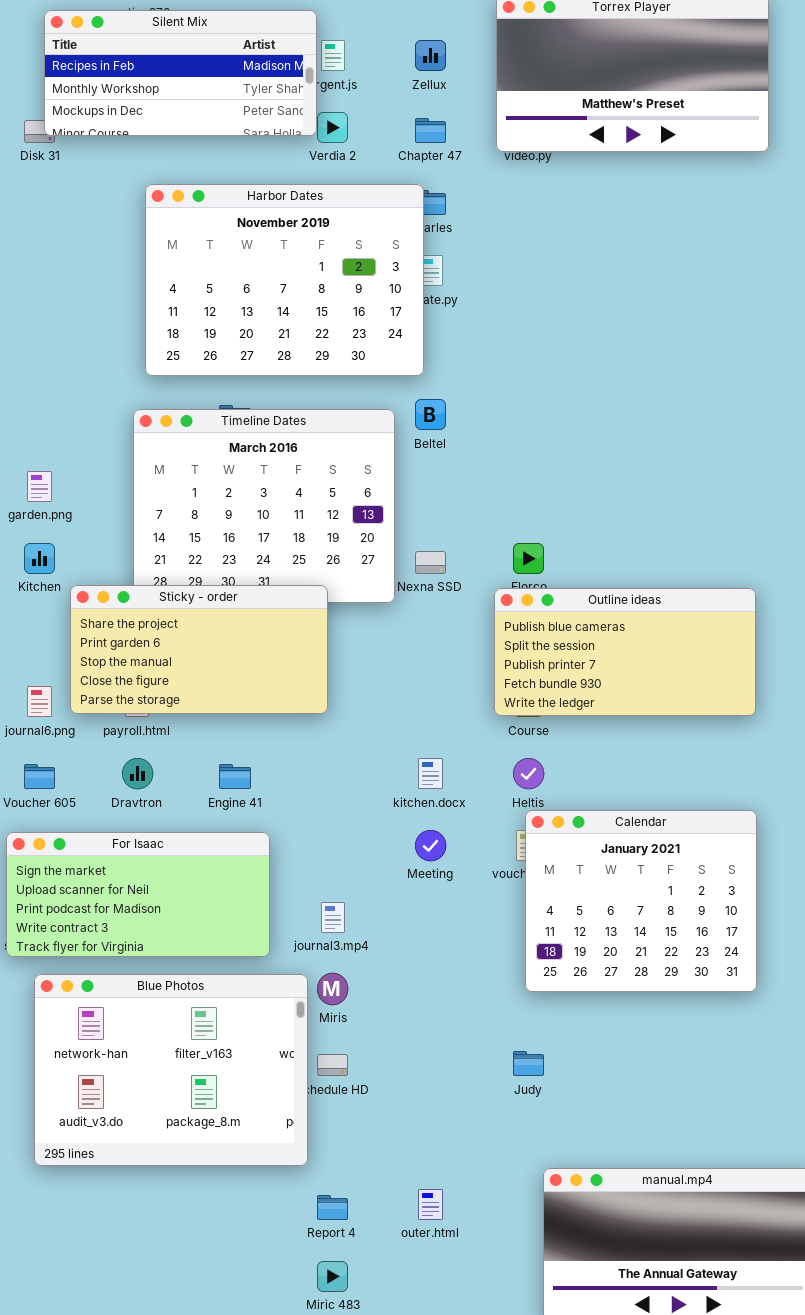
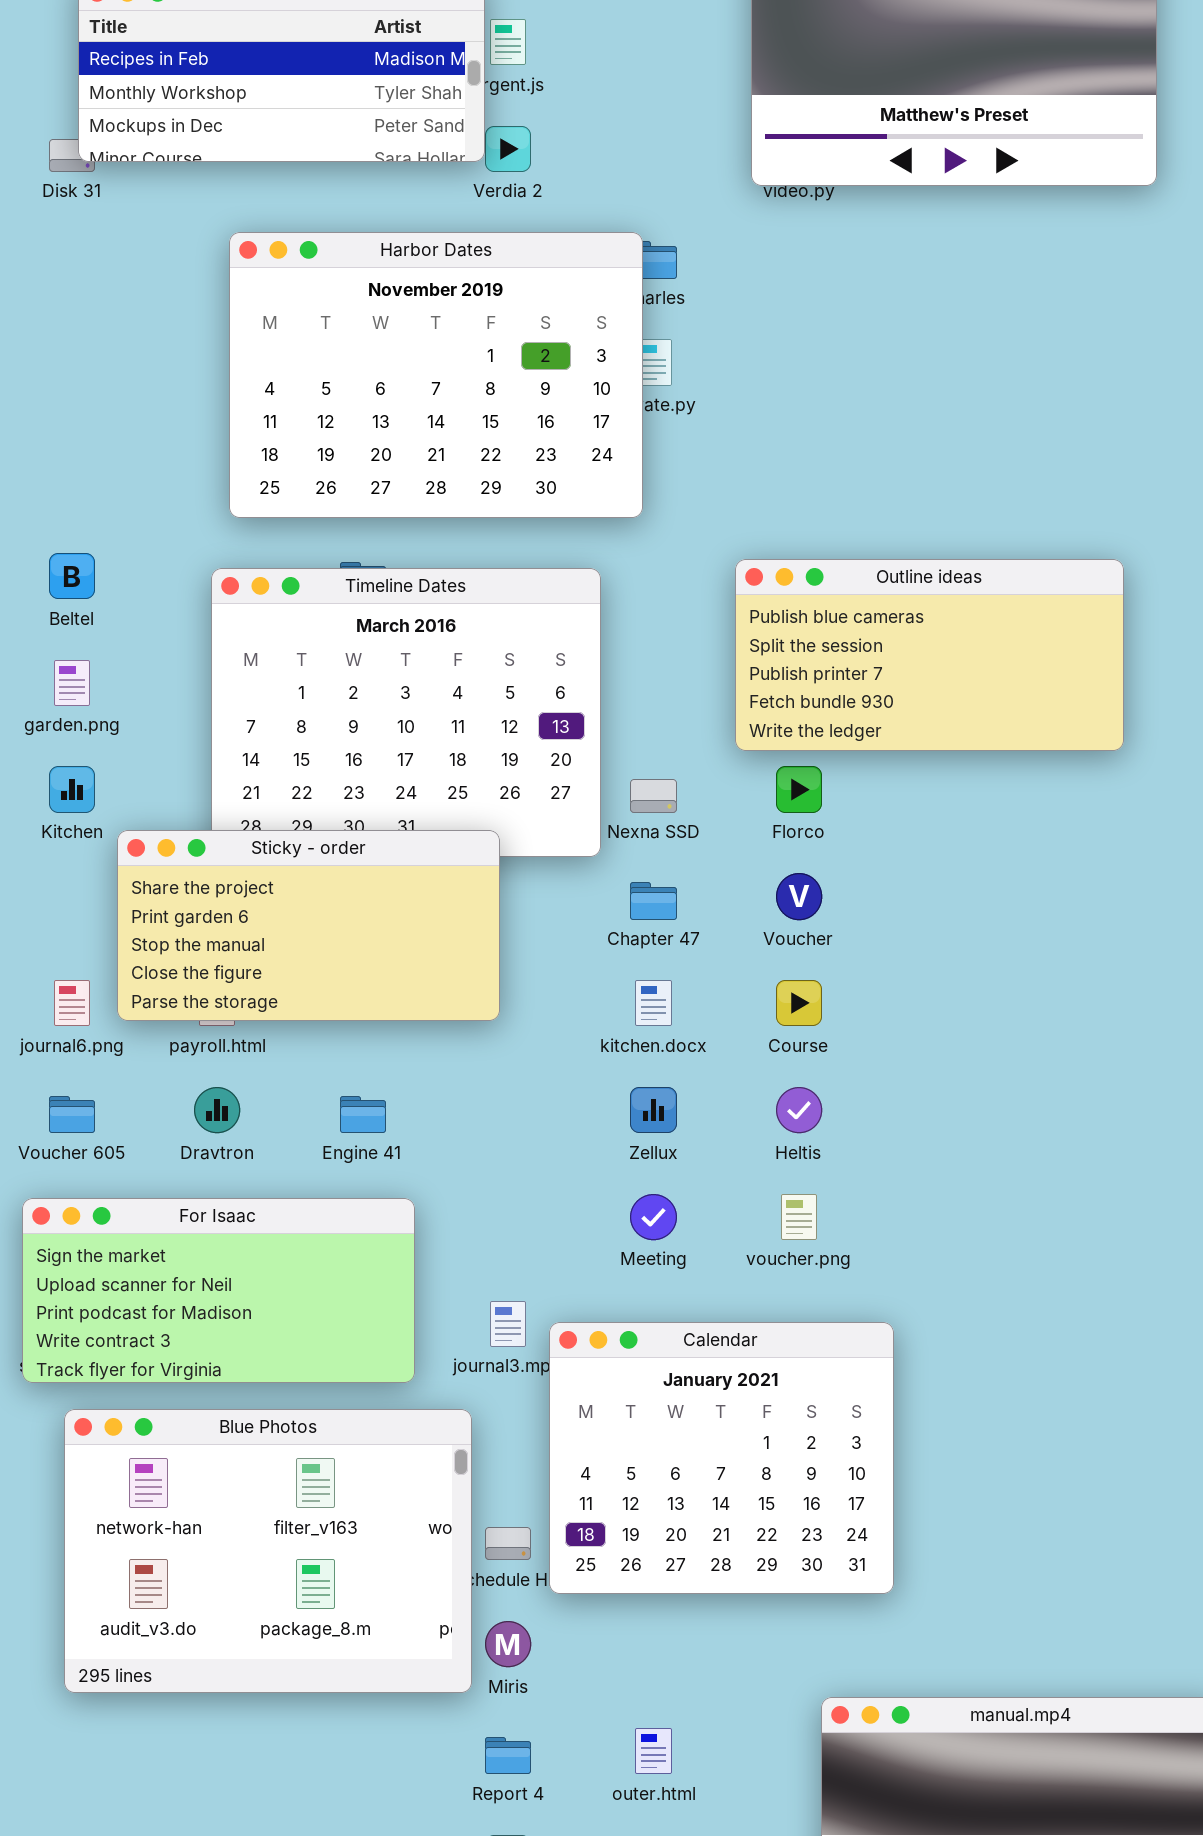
Zellux: [415,40,446,71] -> [630,1087,677,1133], moved
Chapter 47: [415,118,446,143] -> [630,882,677,920], moved
Beltel: [415,399,446,430] -> [49,553,95,599], moved
Outline ideas: [494,588,756,716] -> [735,559,1124,751], moved
kitchen.docx: [418,758,443,789] -> [635,980,672,1026], moved
Calendar: [525,810,757,992] -> [549,1322,894,1594], moved
Miris: [317,973,348,1005] -> [485,1621,531,1667], moved

